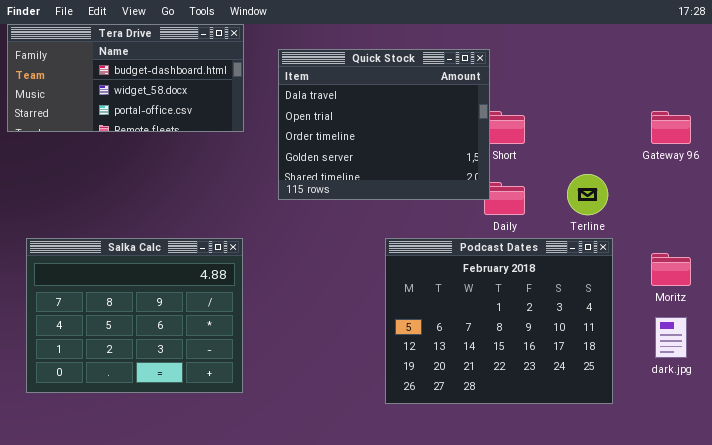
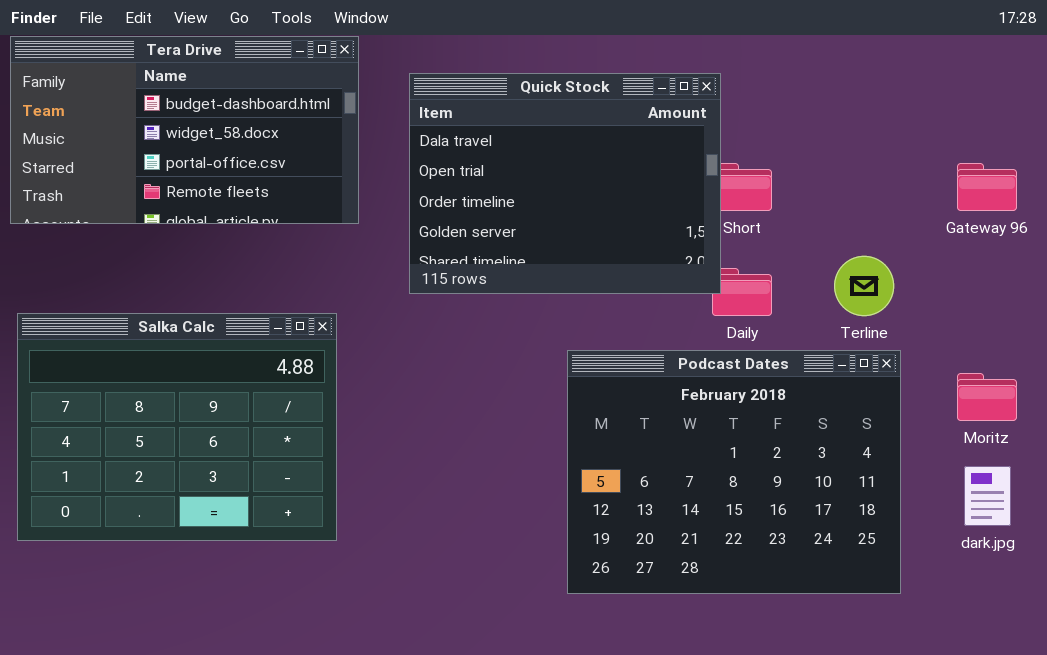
Tera Drive: [7,24,244,132] -> [10,36,359,224], resized
Salka Calc: [26,238,243,393] -> [17,313,337,541], moved

